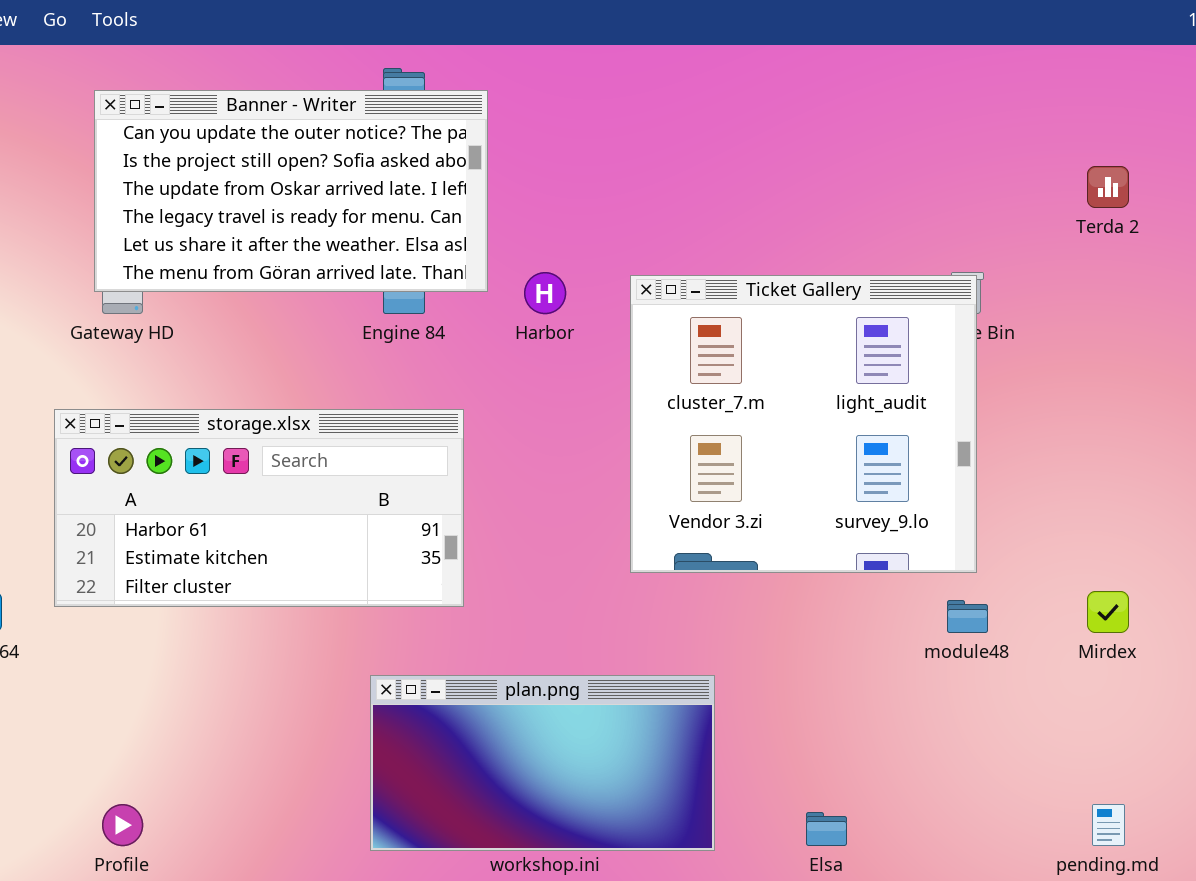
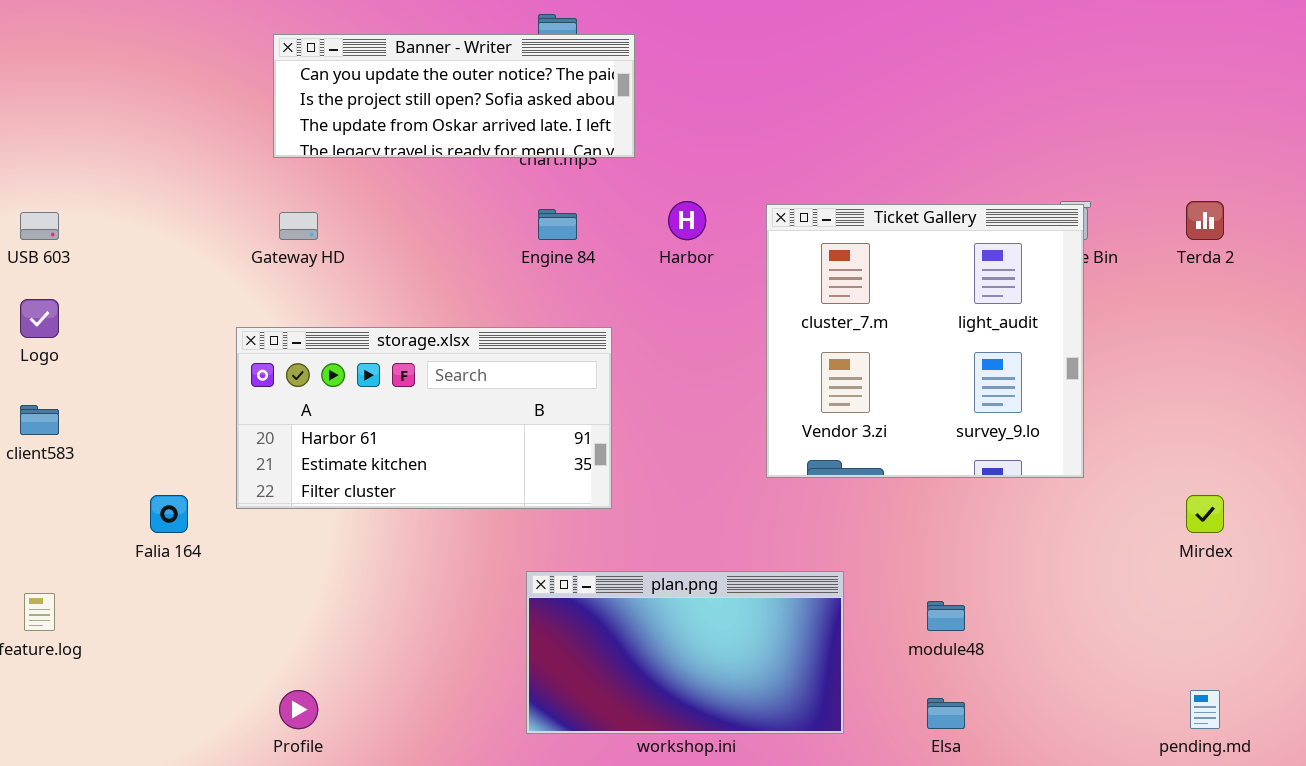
Banner - Writer: [94,90,488,292] -> [273,34,635,158], resized
Terda 2: [1087,166,1129,208] -> [1186,201,1224,240], moved
module48: [947,600,988,633] -> [927,601,965,631], moved

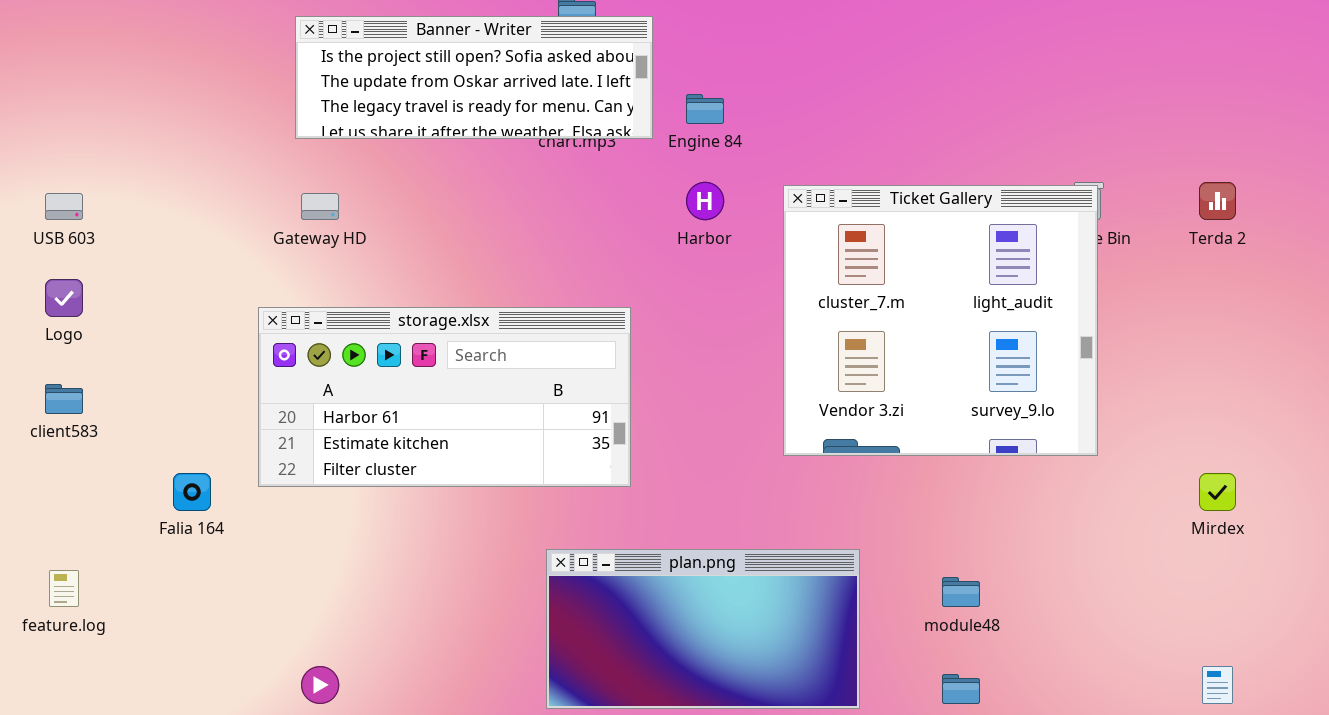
Banner - Writer: [273,34,635,158] -> [295,16,653,139], scrolled down 1 row
Engine 84: [538,209,577,240] -> [686,94,724,124], moved

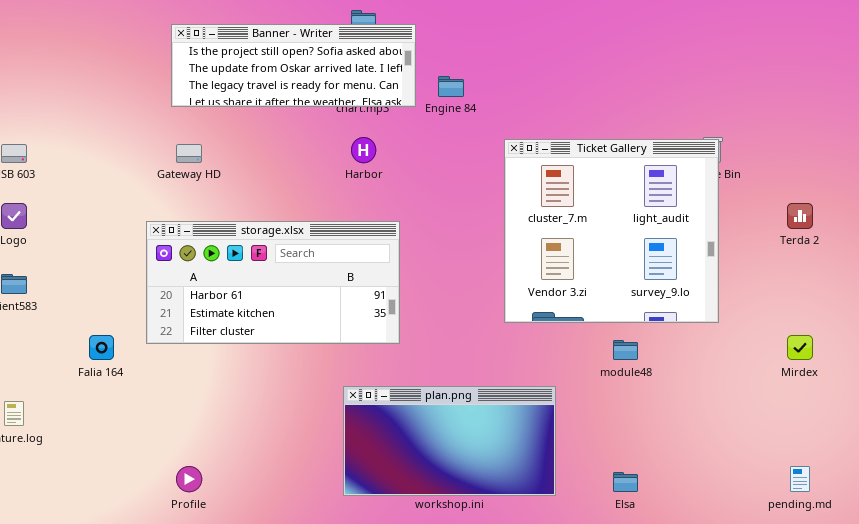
Harbor: [686,182,724,220] -> [351,137,376,163], moved
Terda 2: [1199,182,1236,220] -> [787,203,813,229], moved
module48: [942,577,980,607] -> [613,340,638,360], moved

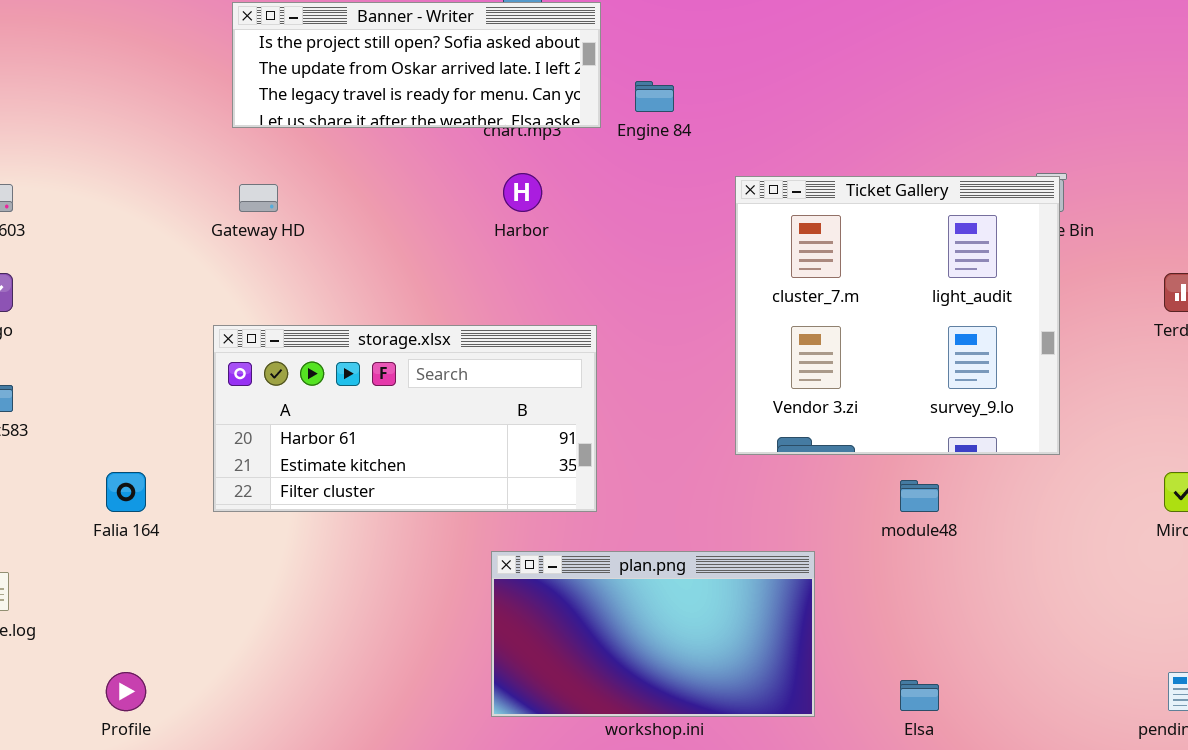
storage.xlsx: [146,221,400,344] -> [213,325,597,512], moved
Profile: [176,466,202,492] -> [106,672,146,711], moved

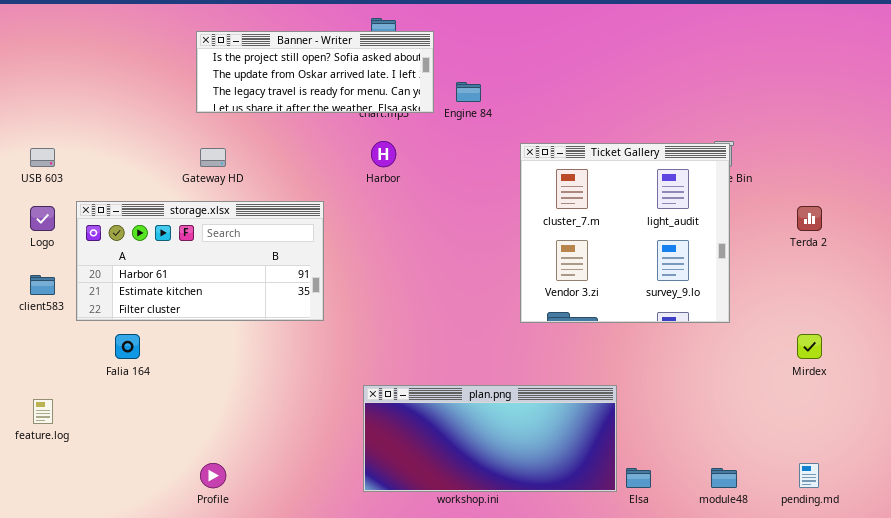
storage.xlsx: [213,325,597,512] -> [76,201,324,321], moved
module48: [900,480,939,512] -> [711,468,737,488], moved
plan.png: [491,551,815,717] -> [363,385,617,492], resized
Profile: [106,672,146,711] -> [200,463,226,488], moved

